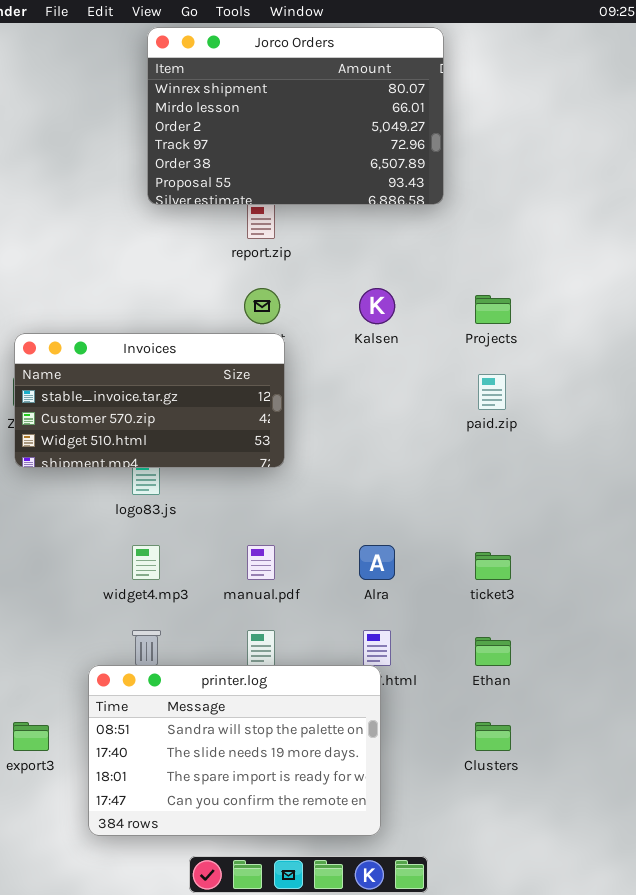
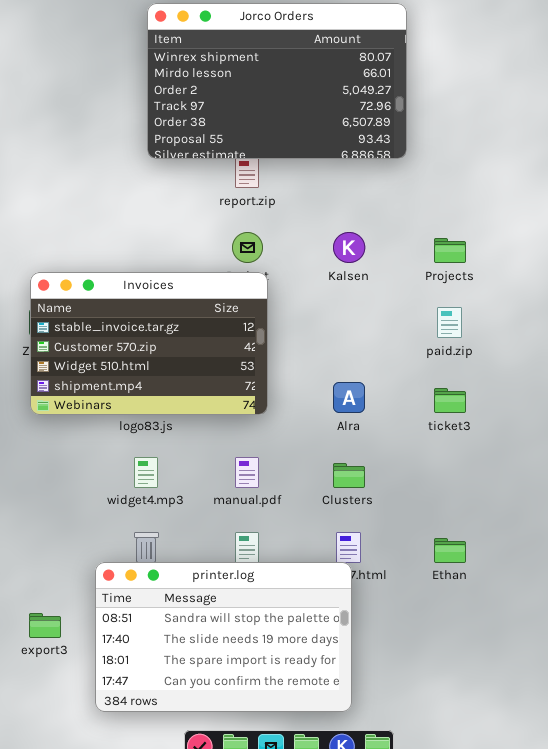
Invoices: [14,333,285,468] -> [30,272,268,415], resized
Alra: [359,545,395,580] -> [333,382,365,413], moved
ticket3: [475,552,511,580] -> [434,388,466,413], moved
Clusters: [475,722,511,751] -> [333,463,365,488], moved

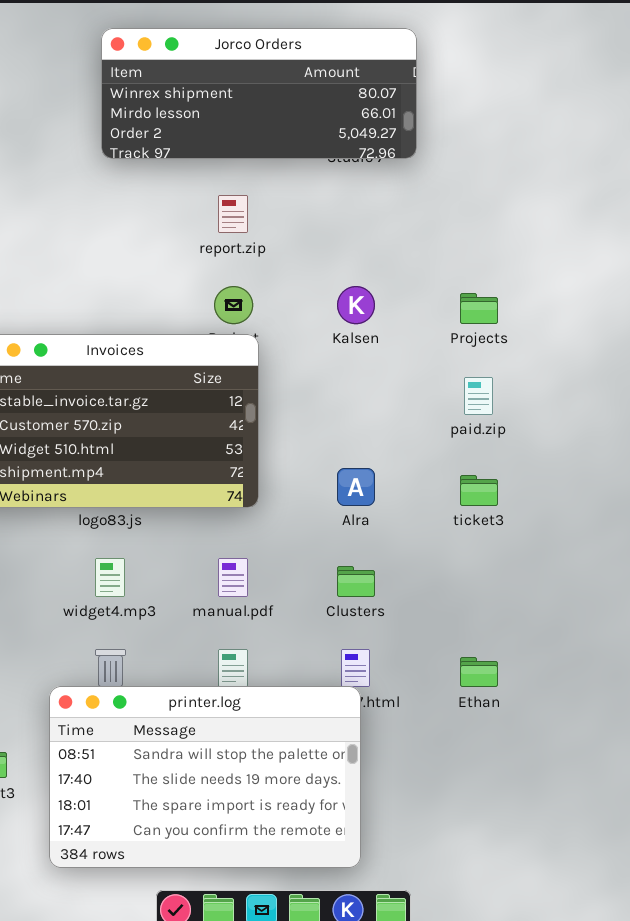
Jorco Orders: [147,3,407,159] -> [101,28,417,159], moved, resized

